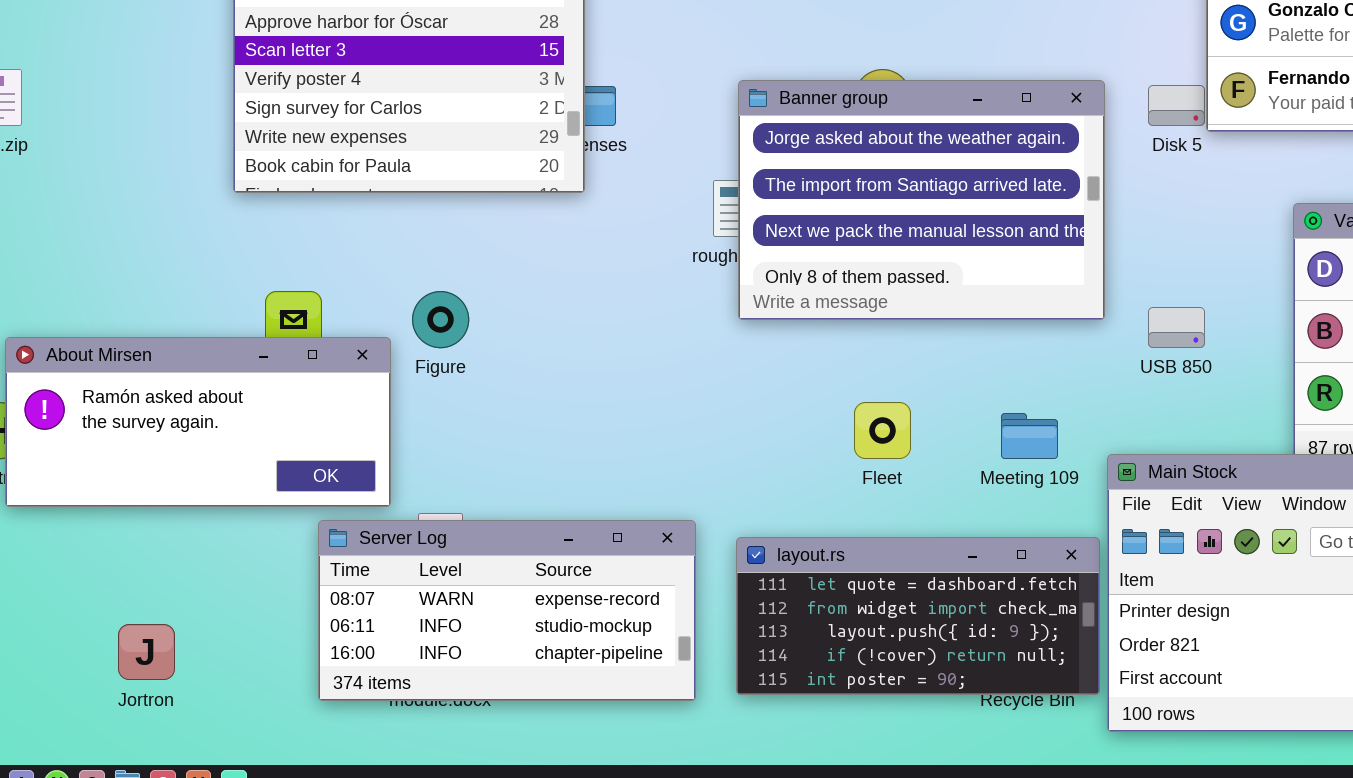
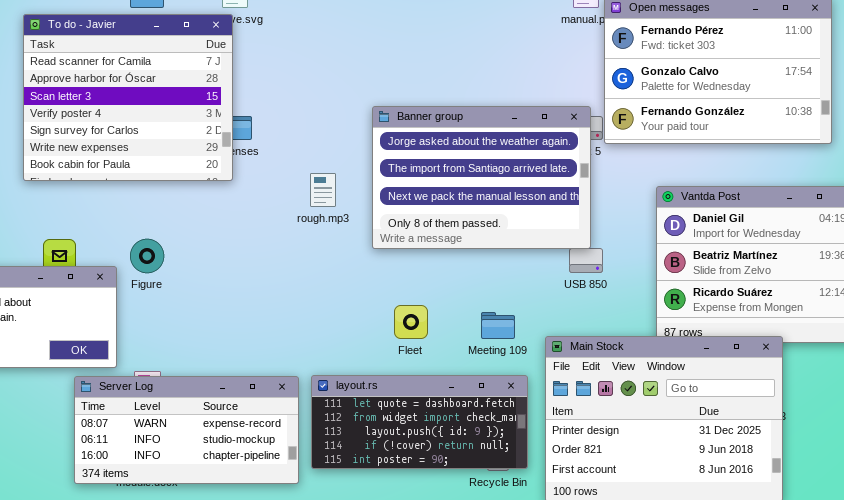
Banner group: [738,80,1105,320] -> [372,106,591,249], moved
layout.rs: [736,537,1100,695] -> [311,375,528,469], moved

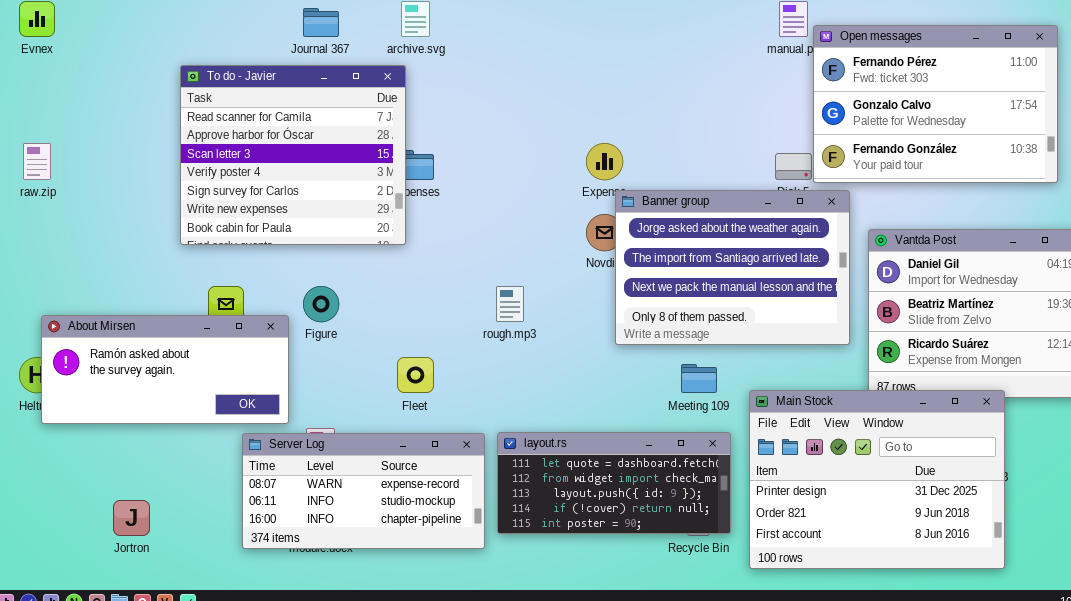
To do - Javier: [23,14,233,181] -> [180,65,406,245], moved
Banner group: [372,106,591,249] -> [615,190,850,345], moved
rough.mp3: [310,173,336,207] -> [496,286,524,322], moved
Fleet: [394,305,428,339] -> [397,357,434,393], moved

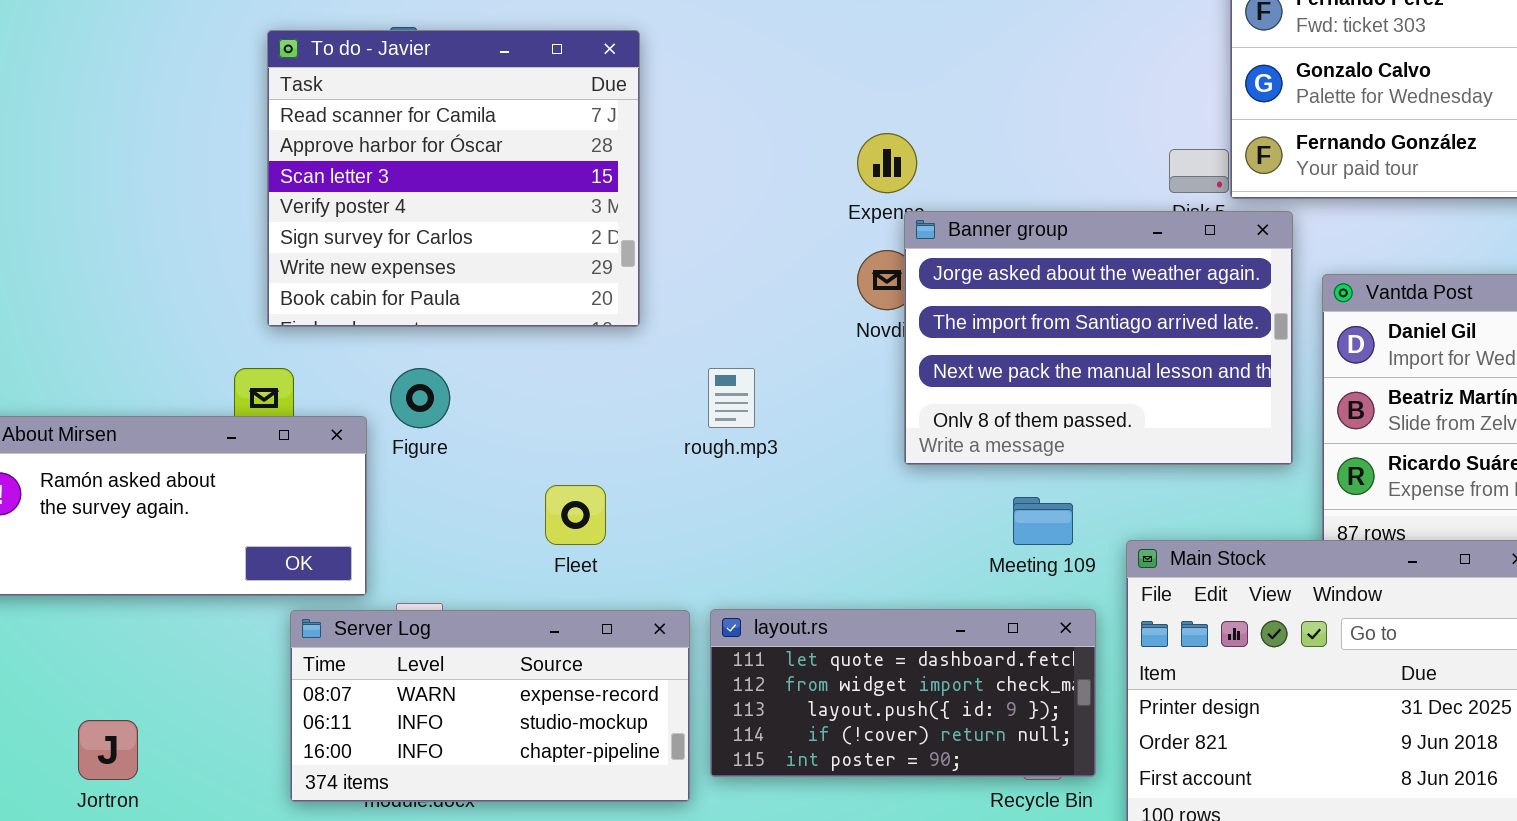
To do - Javier: [180,65,406,245] -> [267,30,640,327], moved

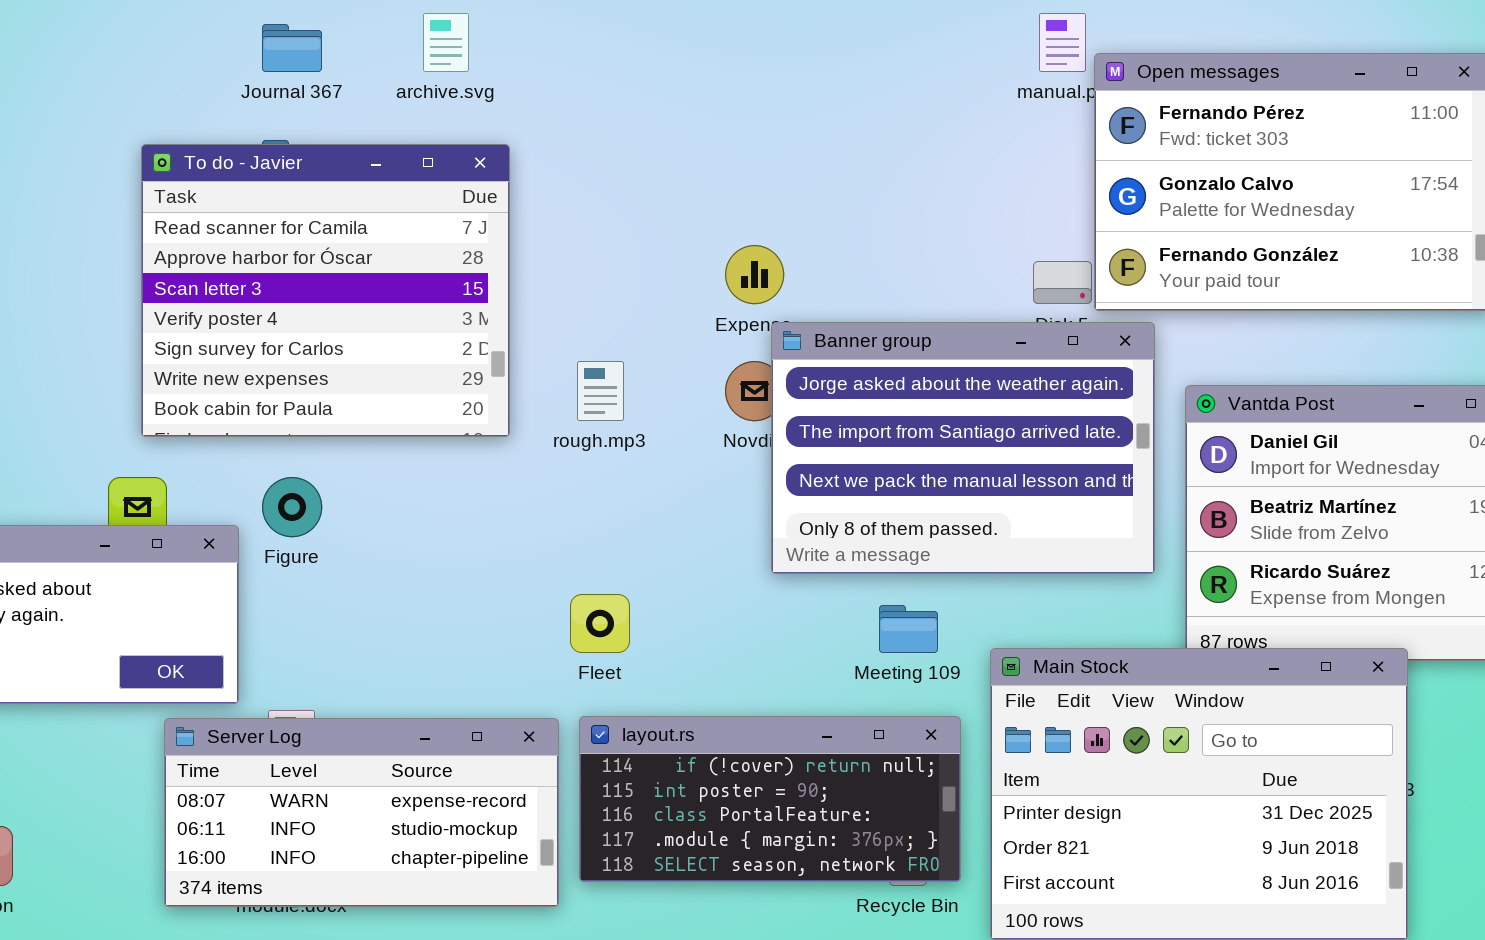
rough.mp3: [708,368,755,428] -> [577,361,624,421], moved
Fleet: [545,485,606,545] -> [570,594,630,653], moved
layout.rs: [710,609,1096,777] -> [579,716,961,882], scrolled down 3 rows

